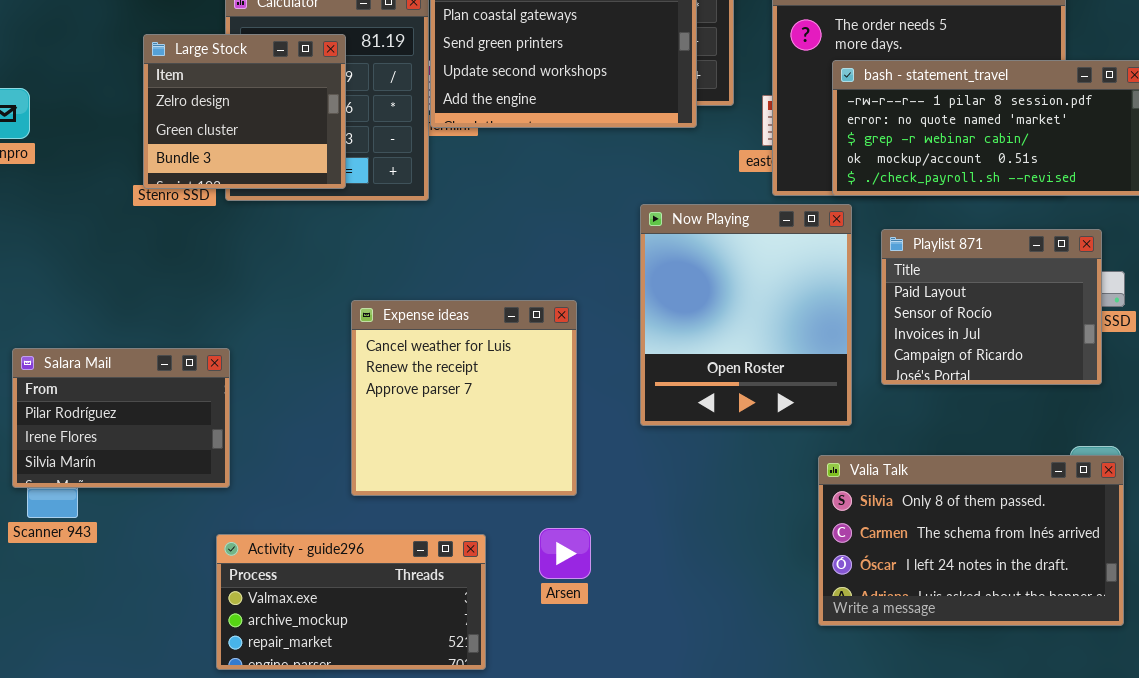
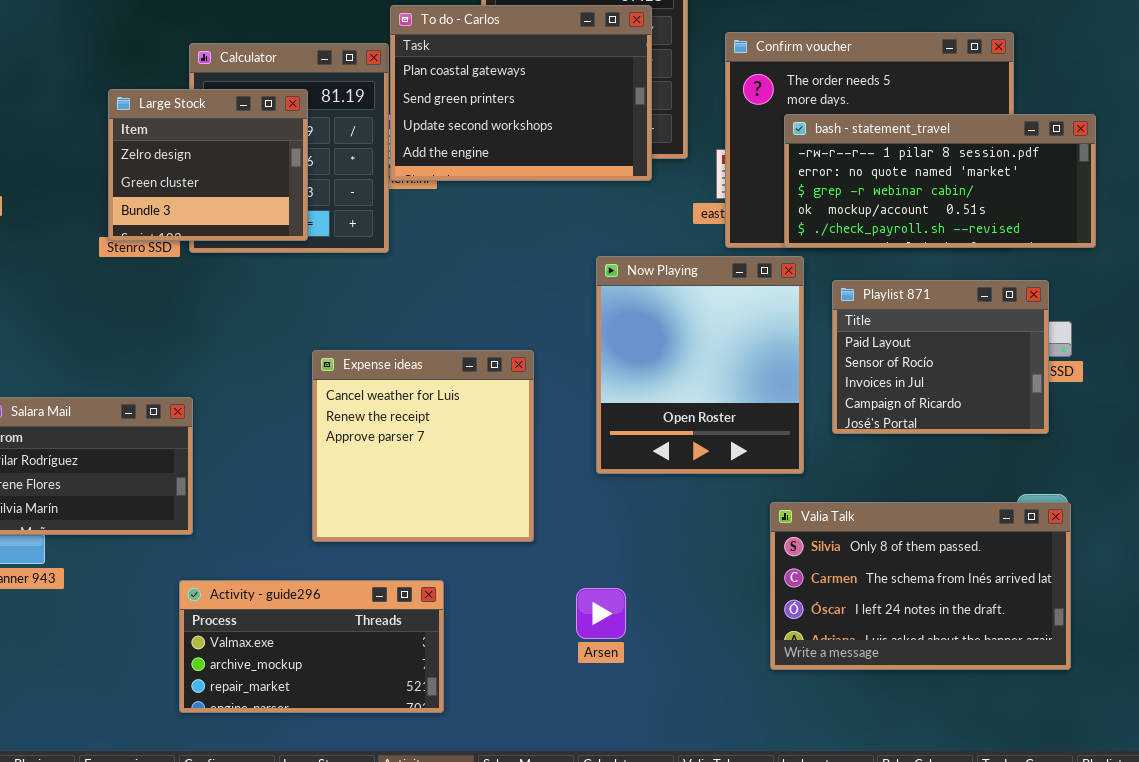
Arsen: [539,528,591,579] -> [576,588,626,639], moved

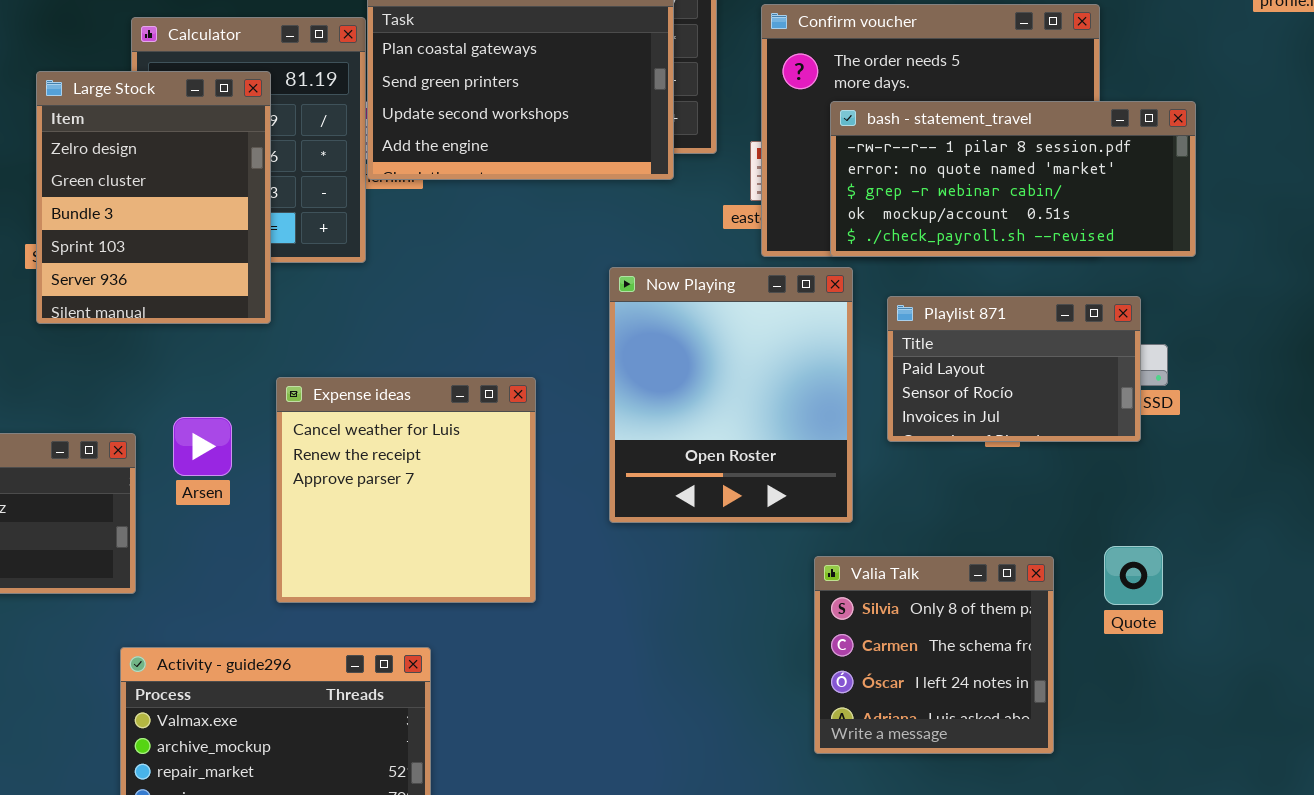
Large Stock: [108,89,308,241] -> [36,71,271,324], resized
Playlist 871: [832,280,1049,434] -> [887,296,1141,442], resized
Valia Talk: [770,502,1071,670] -> [814,556,1054,754], resized
Arsen: [576,588,626,639] -> [173,417,232,476], moved

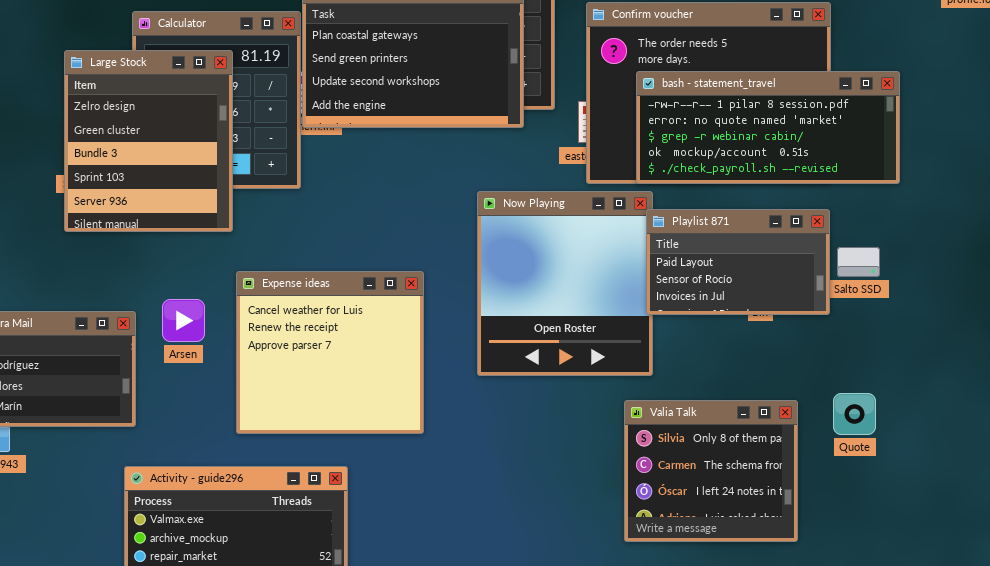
Playlist 871: [887,296,1141,442] -> [646,209,830,315], moved

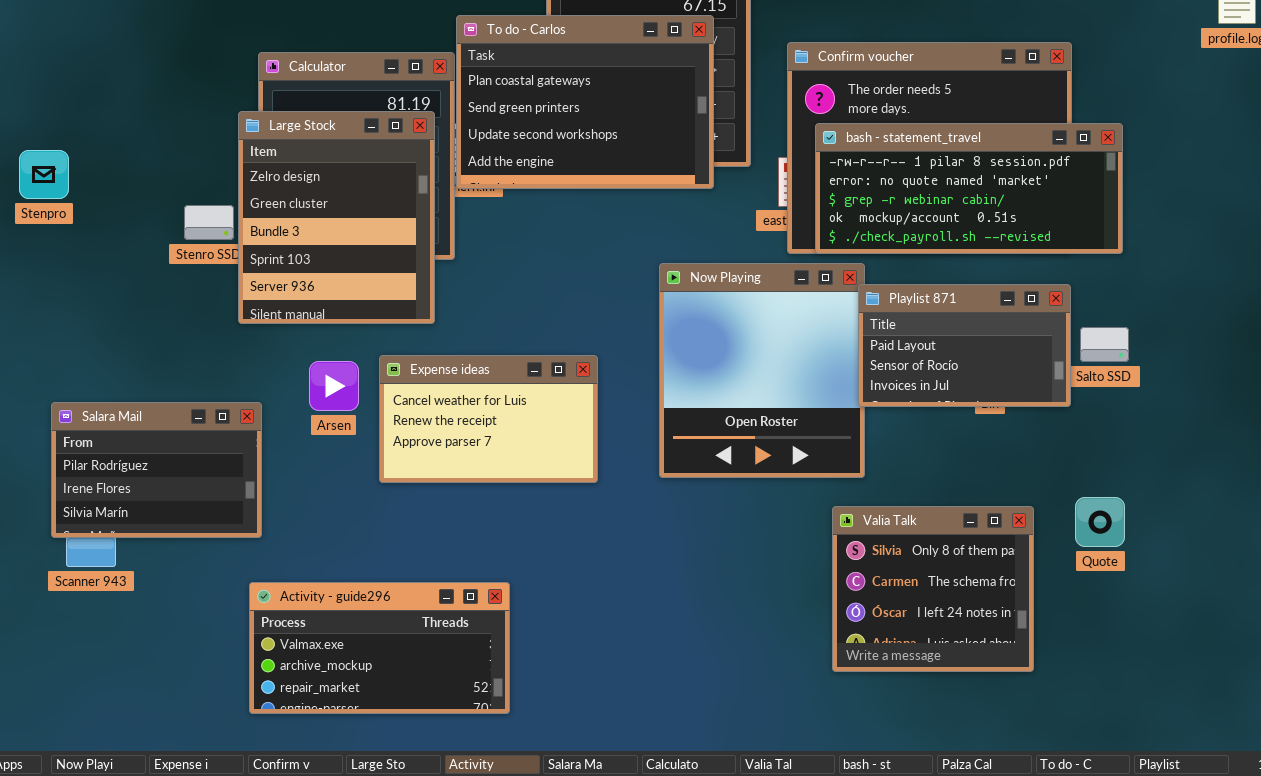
Large Stock: [64,50,233,232] -> [238,111,435,324], moved
bash - statement_travel: [636,71,900,184] -> [815,123,1123,254], moved
Expense ideas: [236,271,424,434] -> [379,355,598,483], resized
Arsen: [162,299,205,342] -> [309,361,359,411], moved

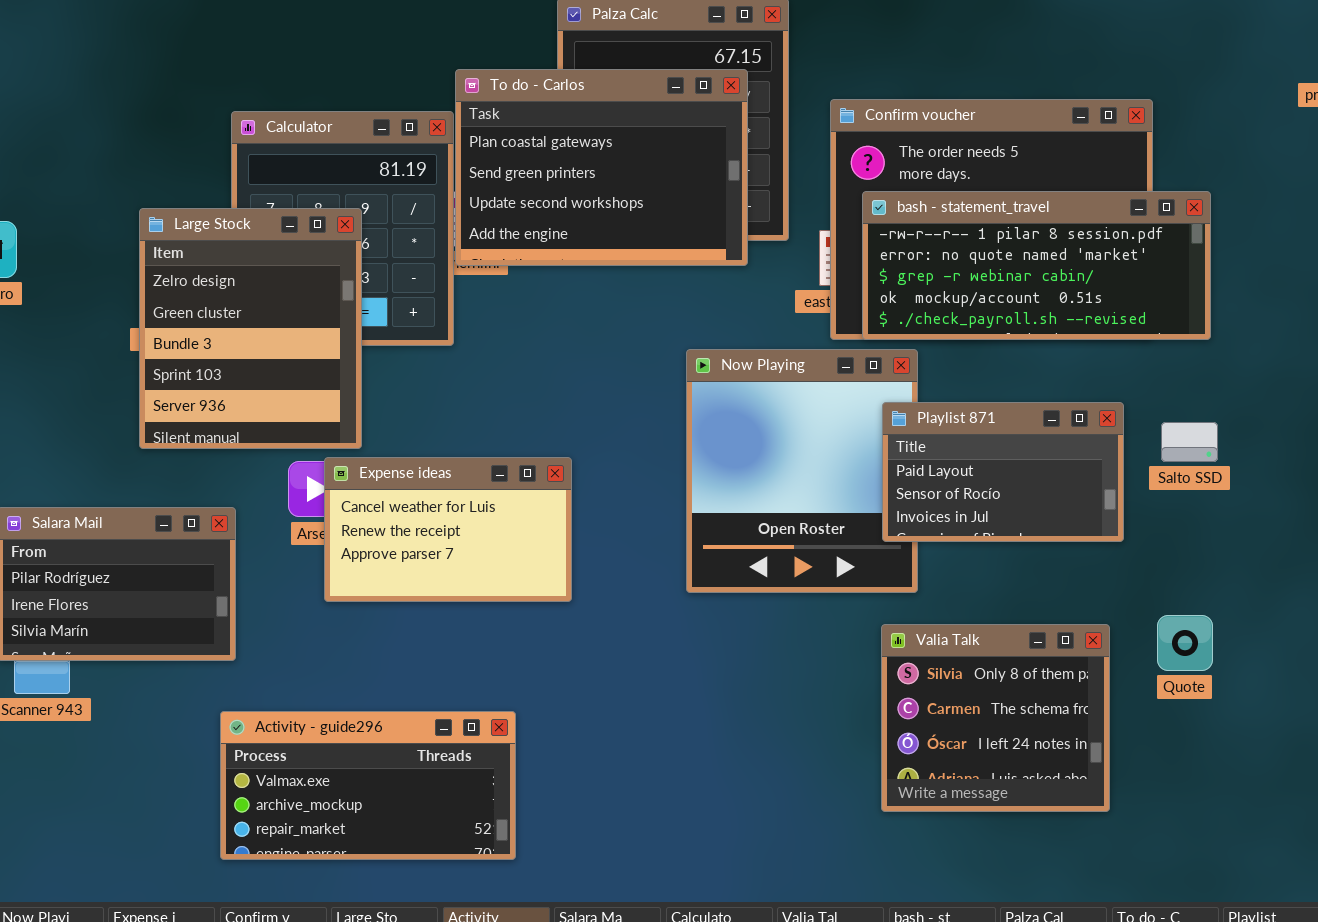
Large Stock: [238,111,435,324] -> [139,208,362,449], moved
Playlist 871: [858,284,1071,407] -> [882,402,1124,542], moved
Expense ideas: [379,355,598,483] -> [324,457,572,602], moved

